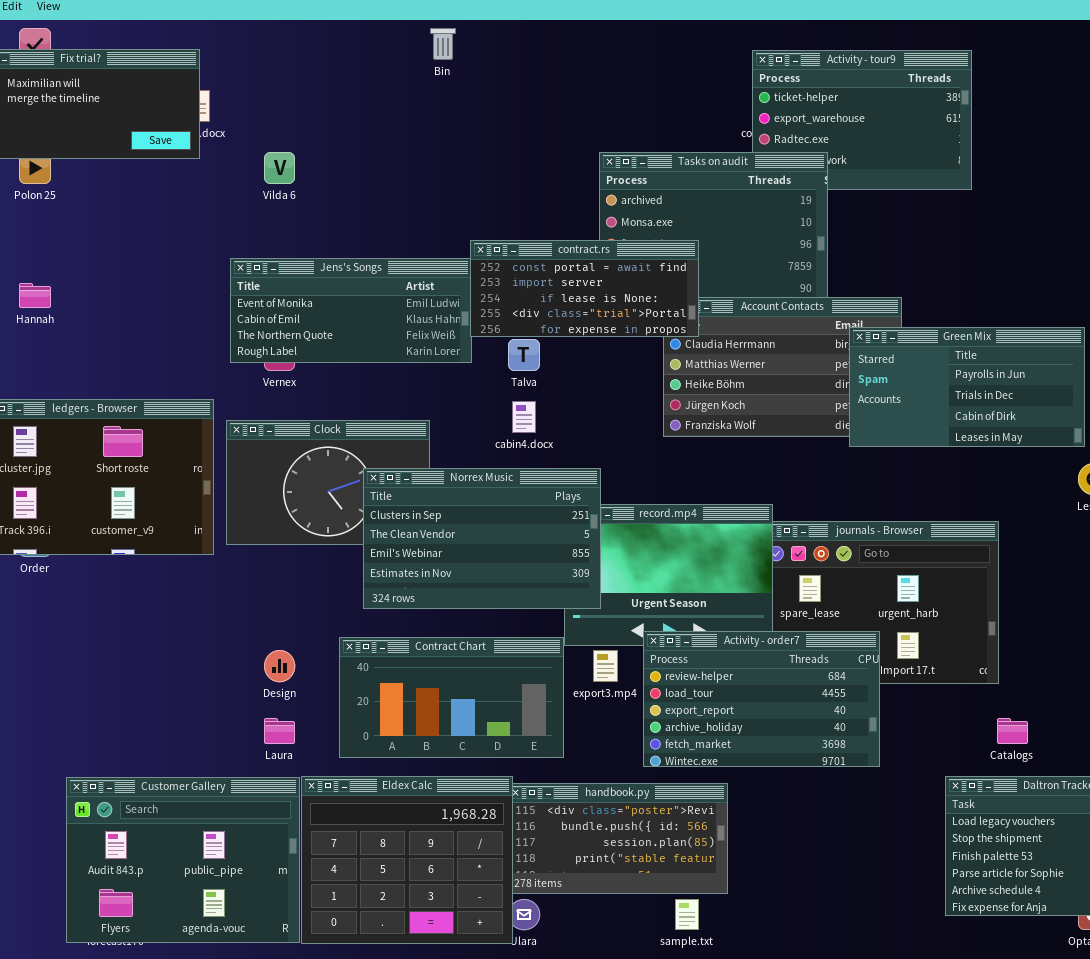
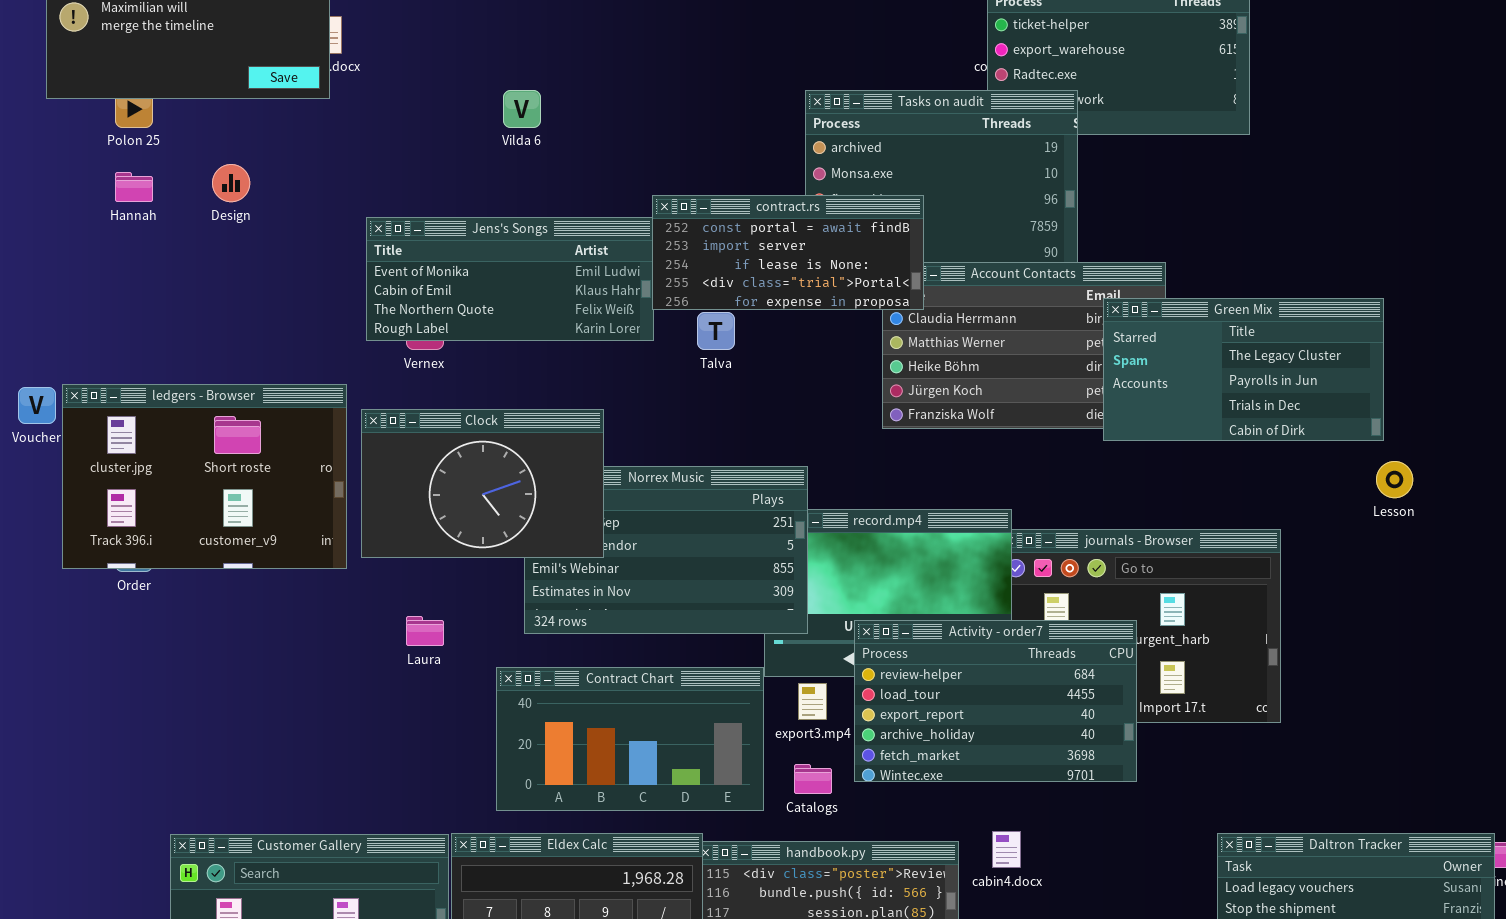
Vilda 6: [264,152,295,184] -> [503,90,541,128], moved
Hannah: [19,283,51,308] -> [115,172,153,202], moved
Green Mix: [849,327,1085,447] -> [1103,298,1384,441], scrolled up 1 row
cabin4.docx: [512,401,536,433] -> [992,831,1021,868], moved
Clock: [226,420,430,545] -> [361,409,604,558], raised
Activity - order7: [643,631,880,767] -> [854,620,1137,782], moved
Design: [264,650,295,682] -> [212,164,250,202], moved
Laura: [264,718,295,744] -> [406,616,444,646], moved
Catalogs: [997,718,1028,744] -> [794,764,832,794], moved

